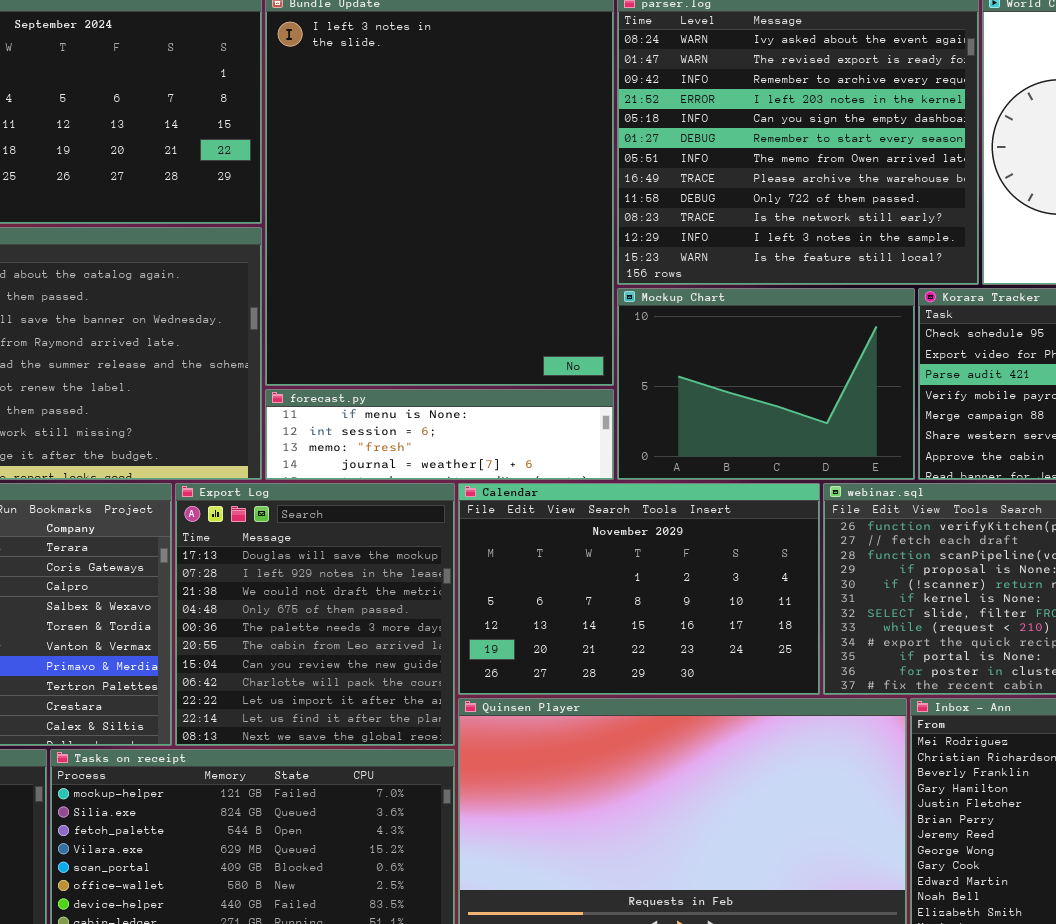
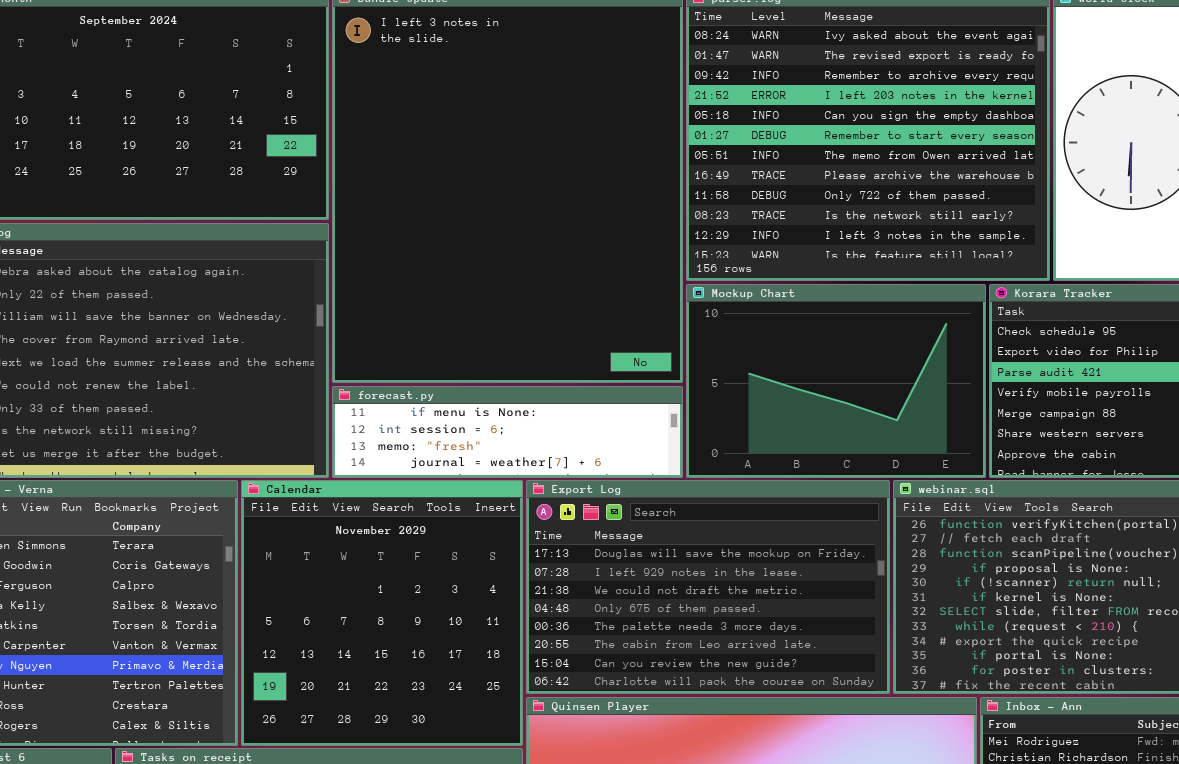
Export Log: [175,483,455,746] -> [526,480,890,694], moved, resized
Calendar: [458,483,820,695] -> [241,480,523,746], moved, resized

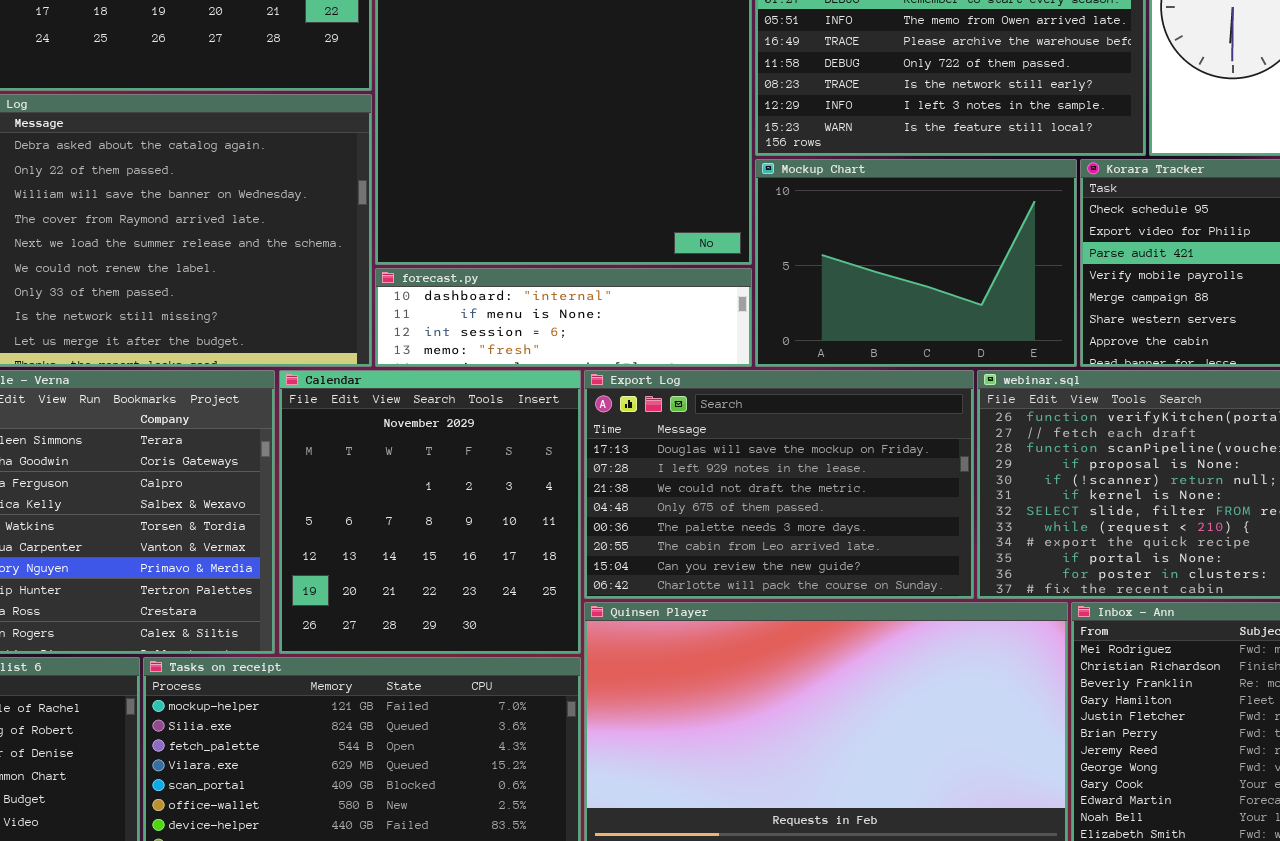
forecast.py: [332,386,683,478] -> [375,268,752,367], scrolled up 1 row

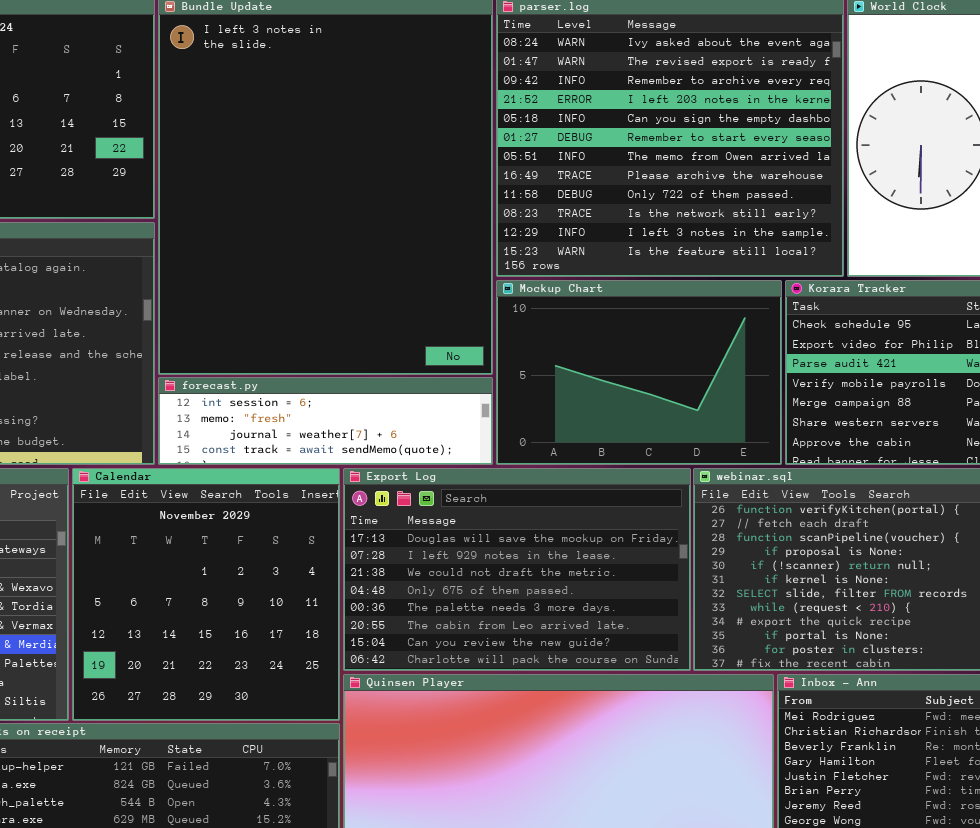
forecast.py: [375,268,752,367] -> [158,377,493,465], scrolled down 2 rows

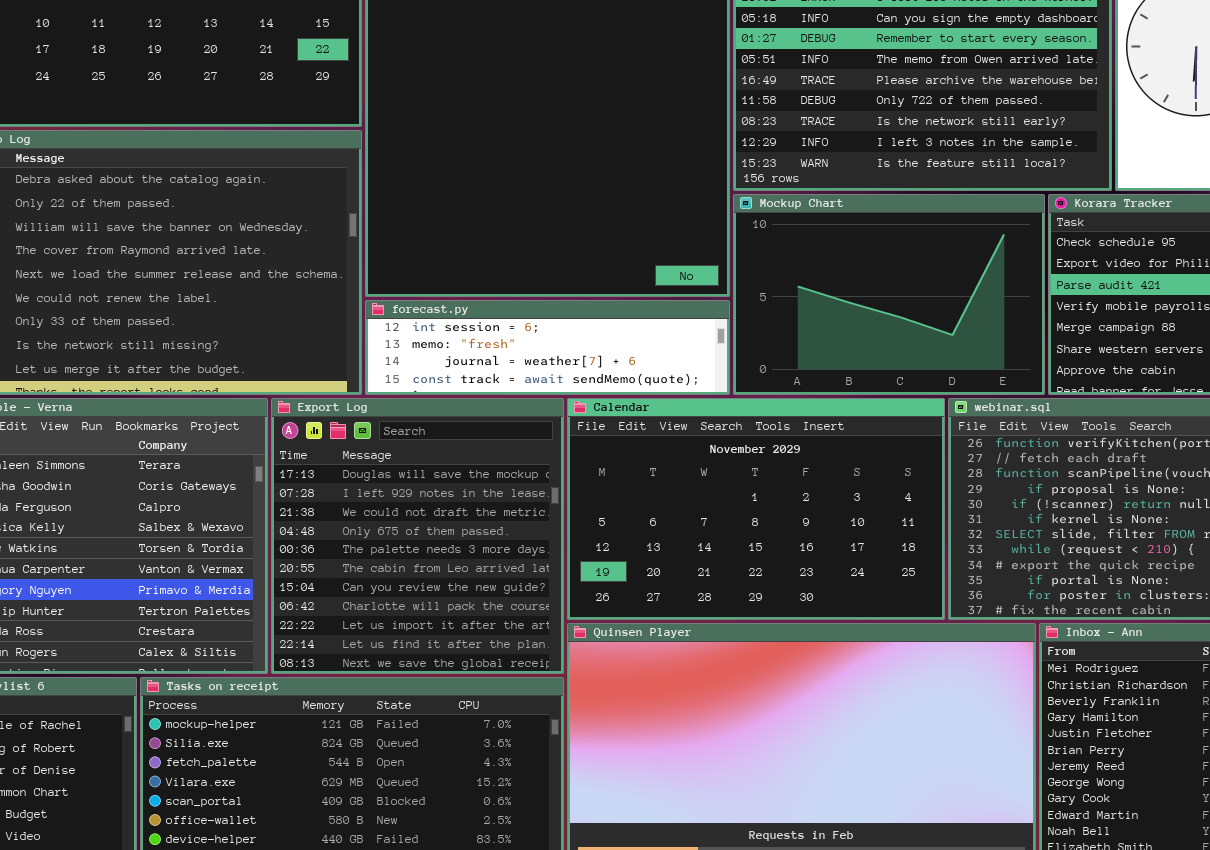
Calendar: [72,468,340,721] -> [567,398,945,620], moved, resized
Export Log: [343,468,691,671] -> [271,398,564,674], moved, resized

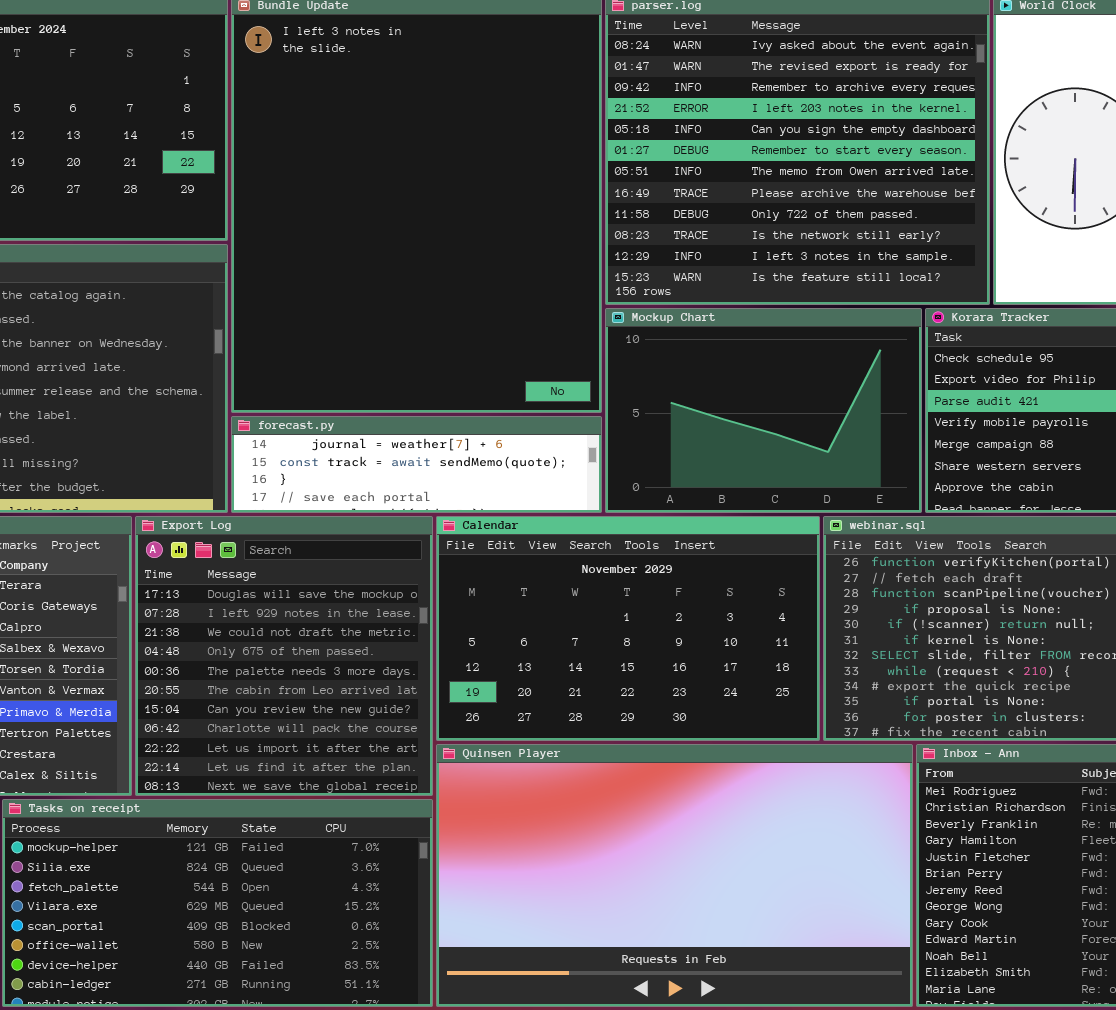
forecast.py: [365,300,730,395] -> [231,416,602,513], scrolled down 2 rows

